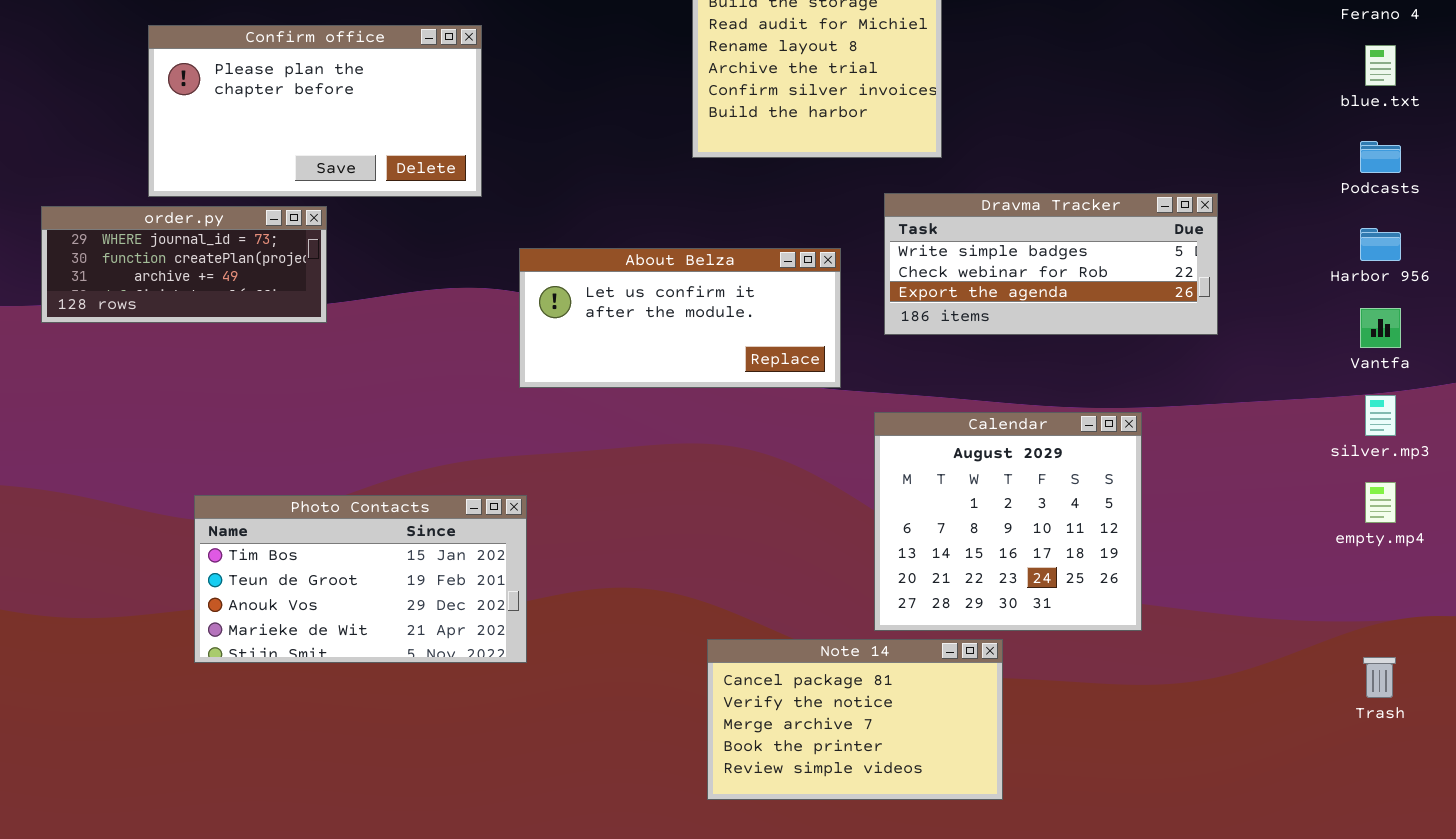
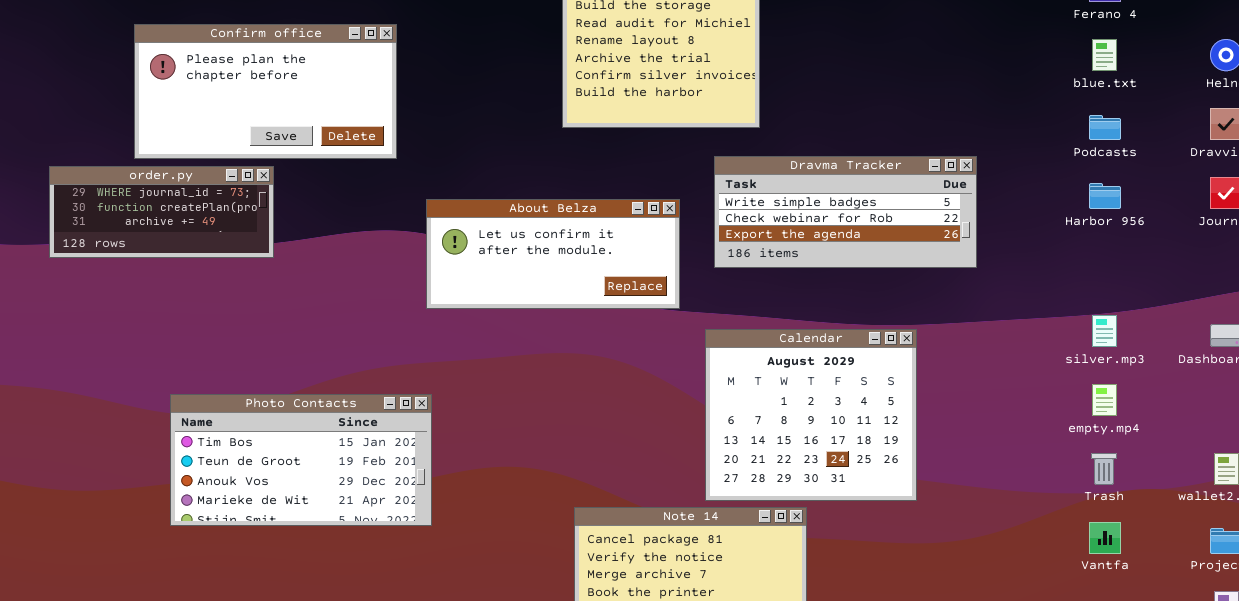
Vantfa: [1360,308,1401,348] -> [1089,522,1121,554], moved
Trash: [1363,657,1396,698] -> [1091,453,1117,485], moved

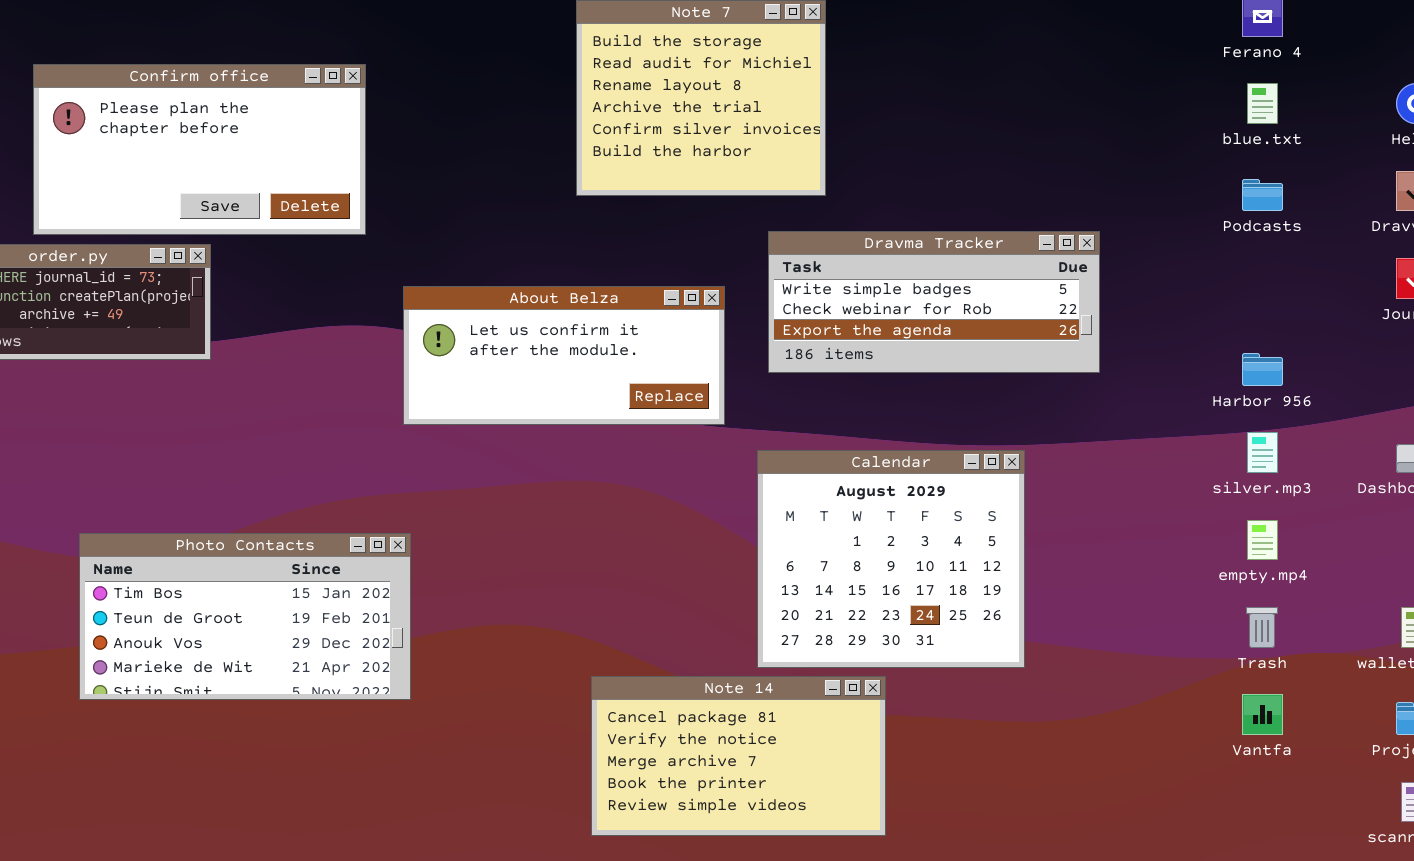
Harbor 956: [1089,183,1121,209] -> [1242,353,1283,386], moved

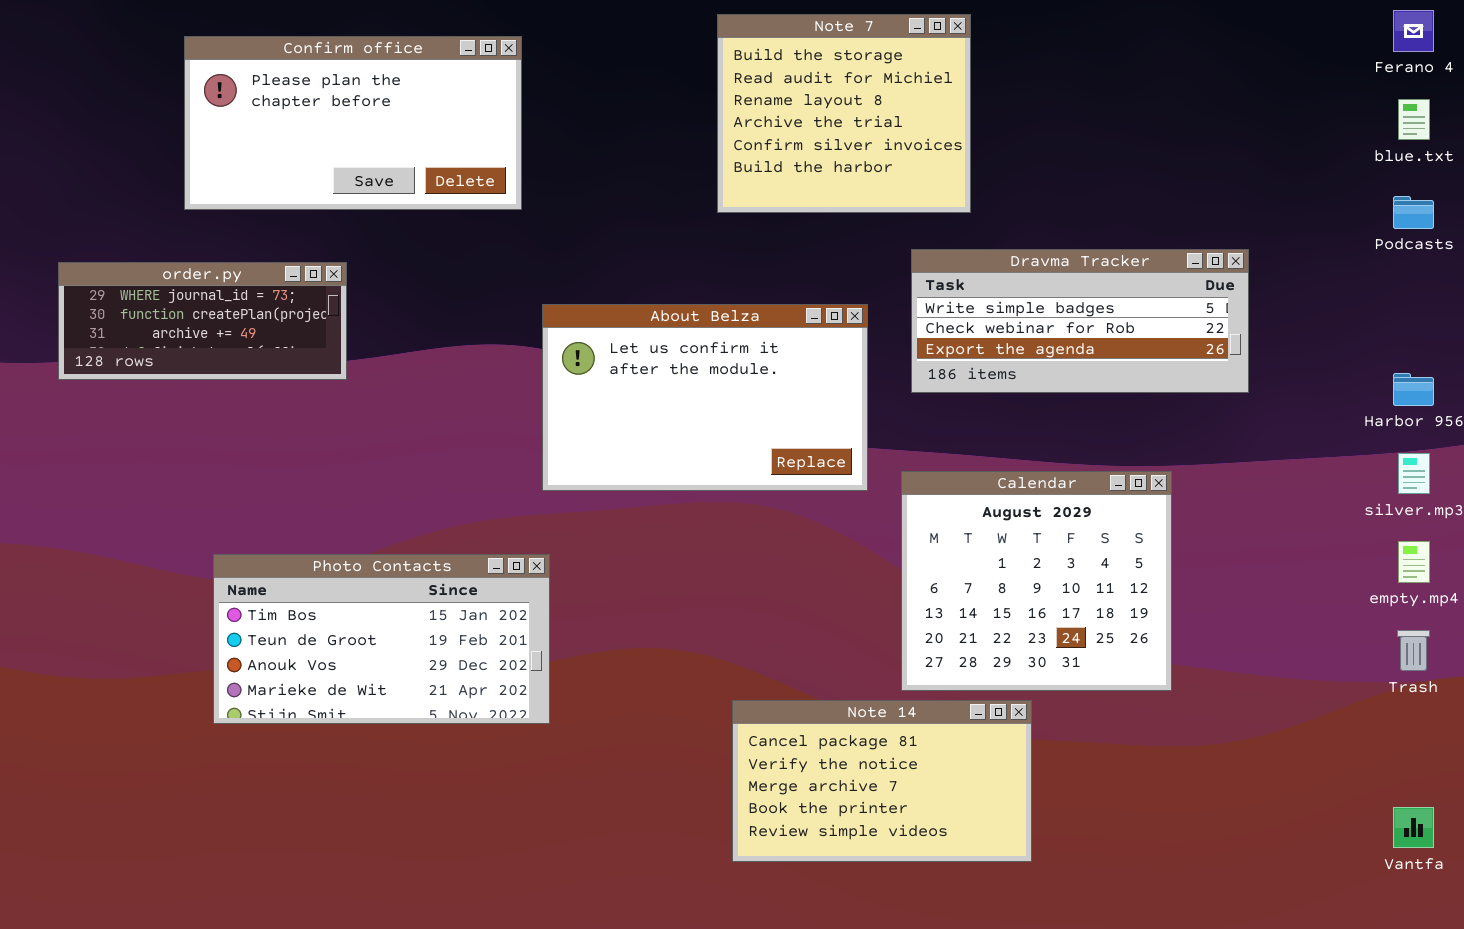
Confirm office: [33,64,366,235] -> [184,36,522,210], moved
About Belza: [403,286,725,425] -> [542,304,868,491], resized
Vantfa: [1242,694,1283,735] -> [1393,807,1434,848], moved

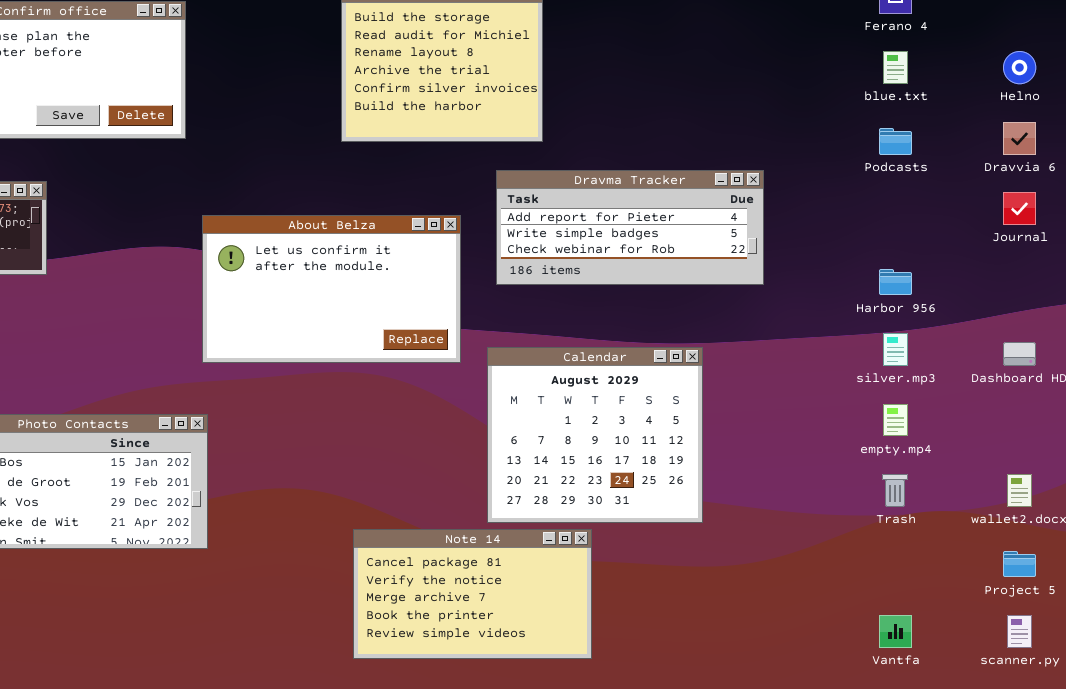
Dravma Tracker: [911,249,1249,393] -> [496,170,764,285], scrolled up 1 row

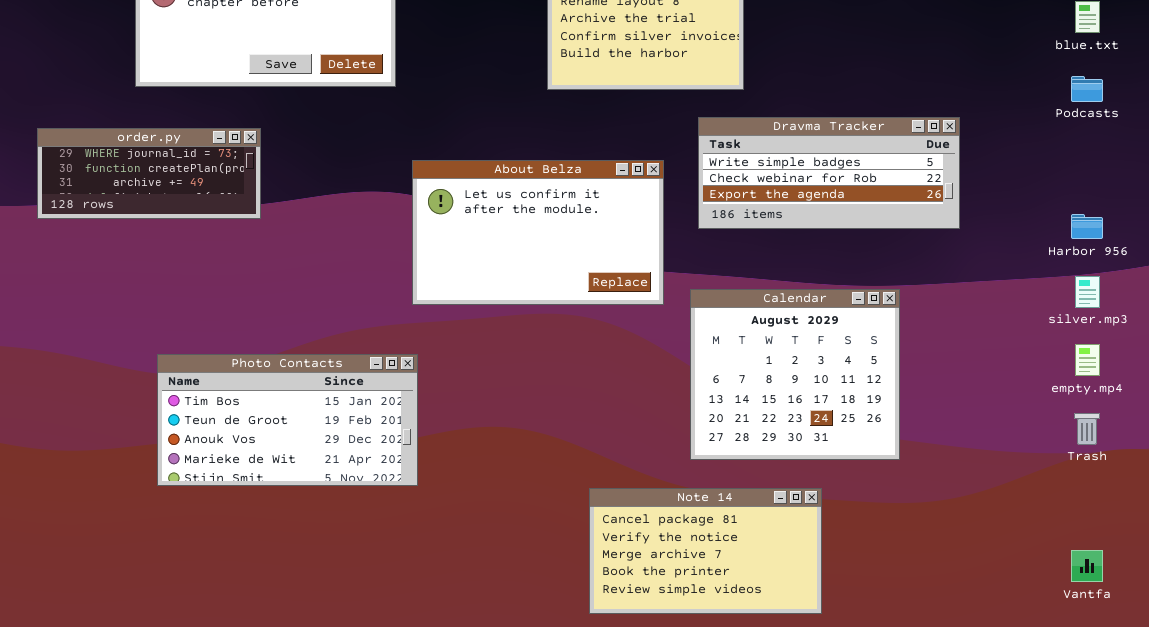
Dravma Tracker: [496,170,764,285] -> [698,117,960,229], scrolled down 1 row
Note 14: [353,529,592,659] -> [589,488,822,614], moved

